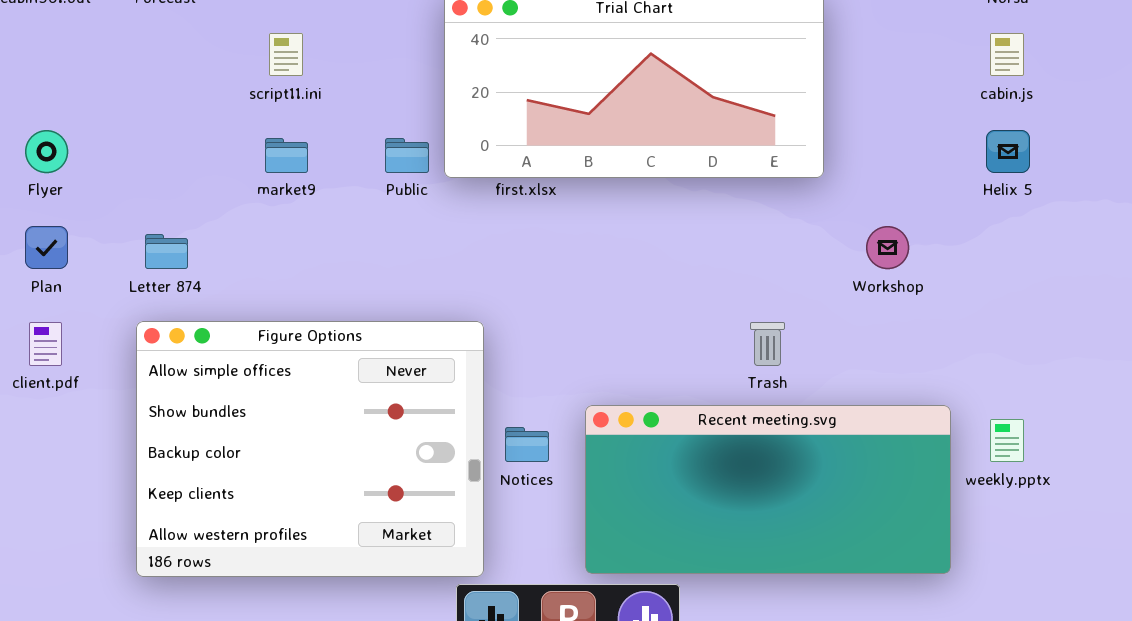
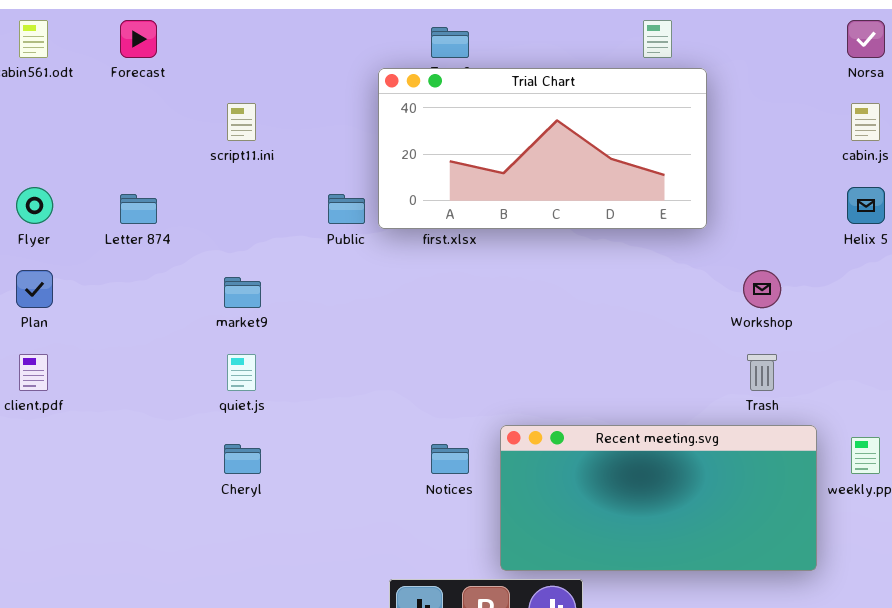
market9: [265,138,308,173] -> [224,277,261,308], moved
Letter 874: [145,234,188,269] -> [120,194,157,224], moved
Figure Options: [136,321,484,577] -> none, closed
Trash: [750,322,785,366] -> [747,354,777,391], moved

